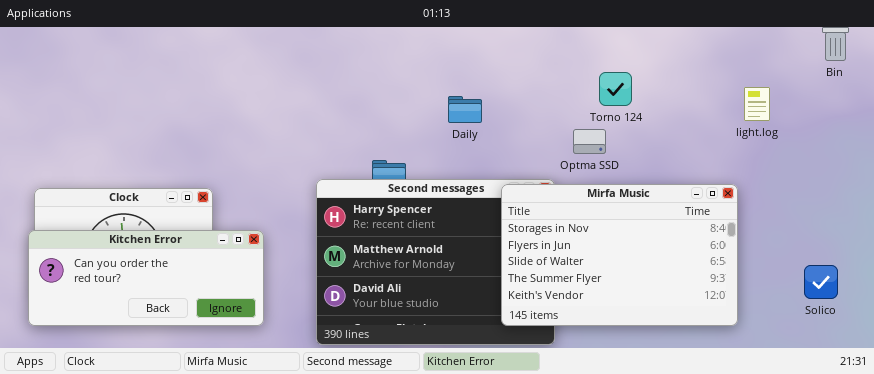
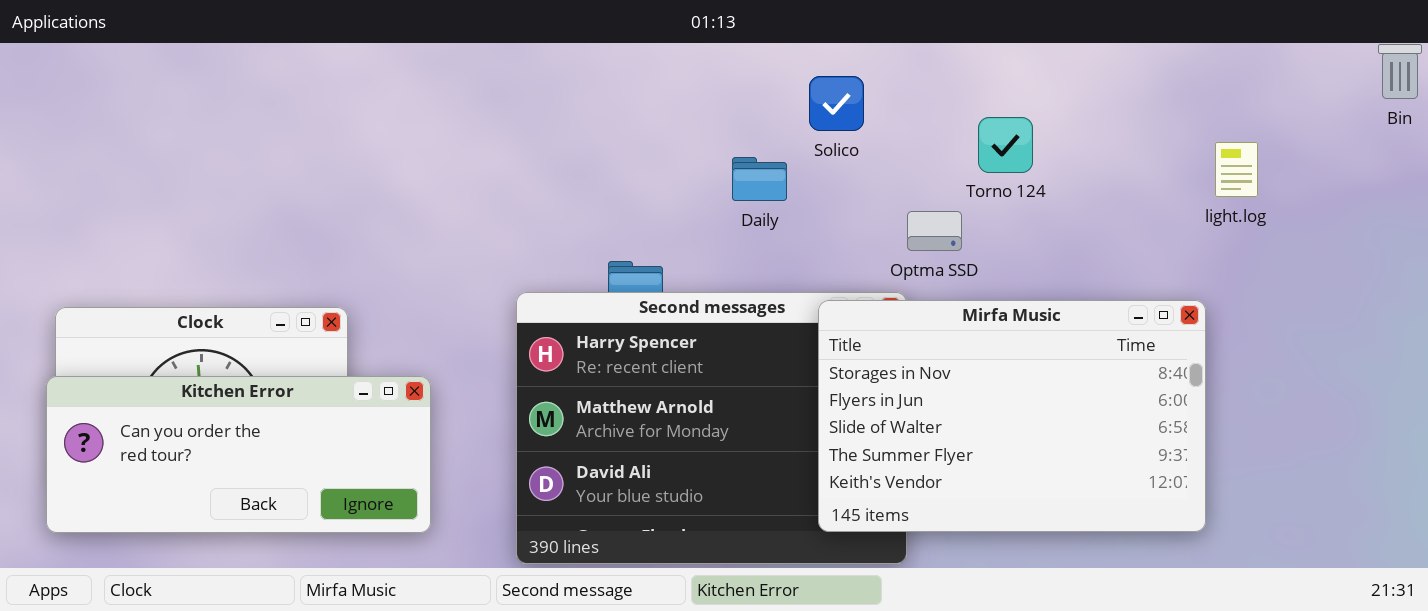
Bin: [822,27,849,61] -> [1378,44,1422,99], moved
Optma SSD: [573,129,606,154] -> [907,211,962,251], moved
Solico: [804,265,838,299] -> [809,76,864,131], moved

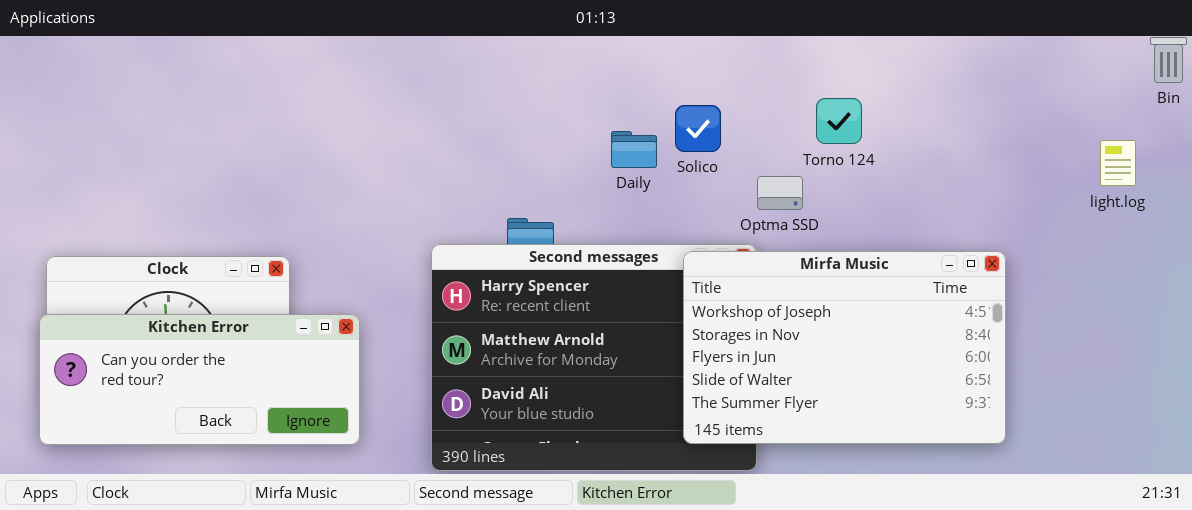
Solico: [809,76,864,131] -> [675,105,721,152], moved
light.log: [1215,142,1258,197] -> [1100,140,1136,186], moved
Mirfa Music: [818,300,1206,532] -> [683,251,1006,444], scrolled up 1 row

